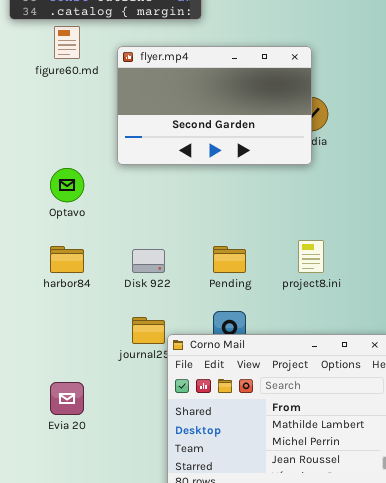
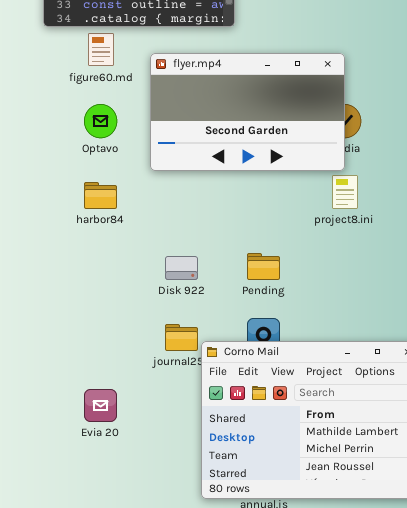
Optavo: [50,168,84,202] -> [84,104,117,138], moved
project8.ini: [298,240,324,273] -> [332,175,358,209], moved
harbor84: [50,246,84,273] -> [84,182,117,209], moved

